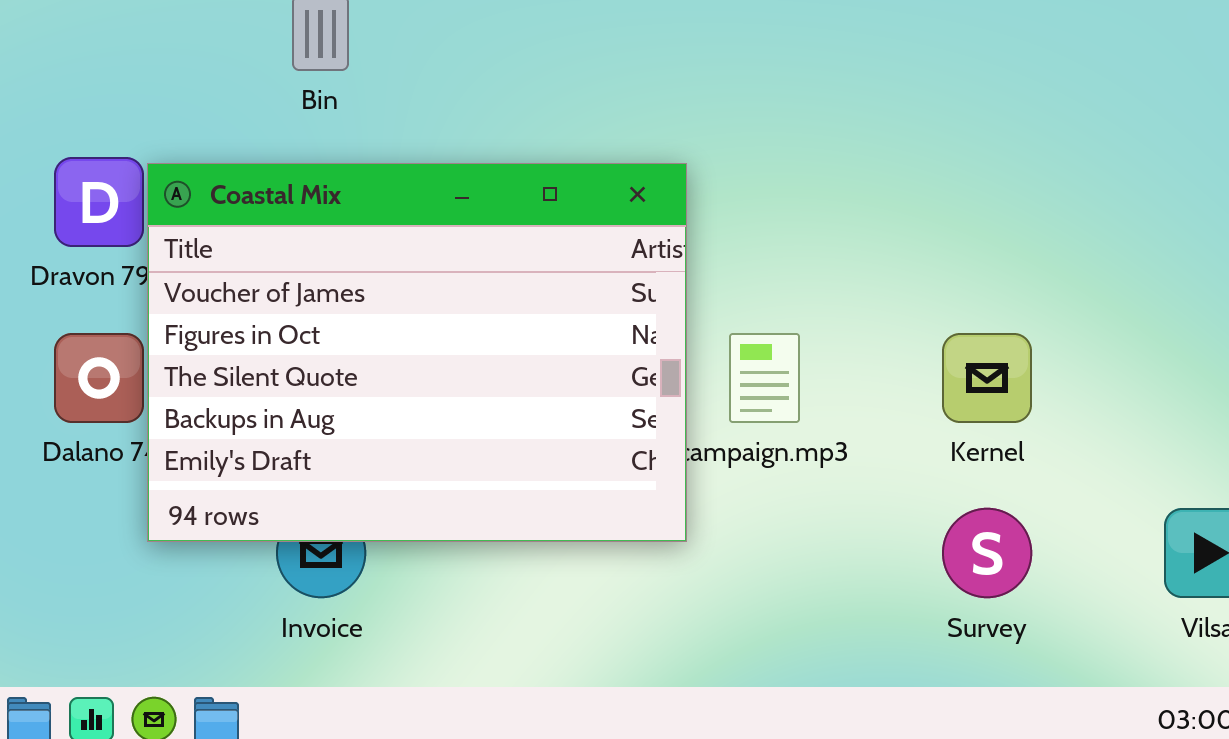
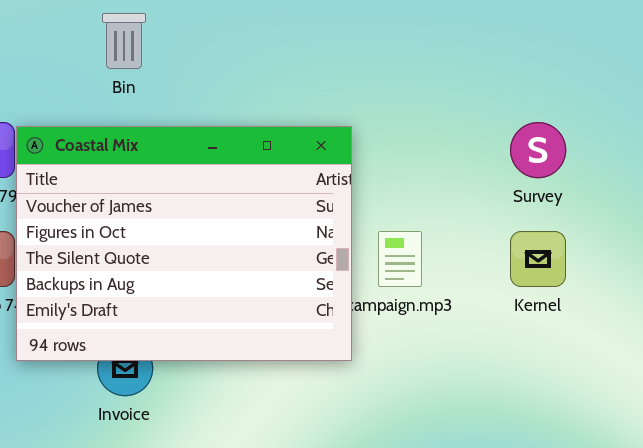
Survey: [942,508,1032,598] -> [510,122,566,178], moved

